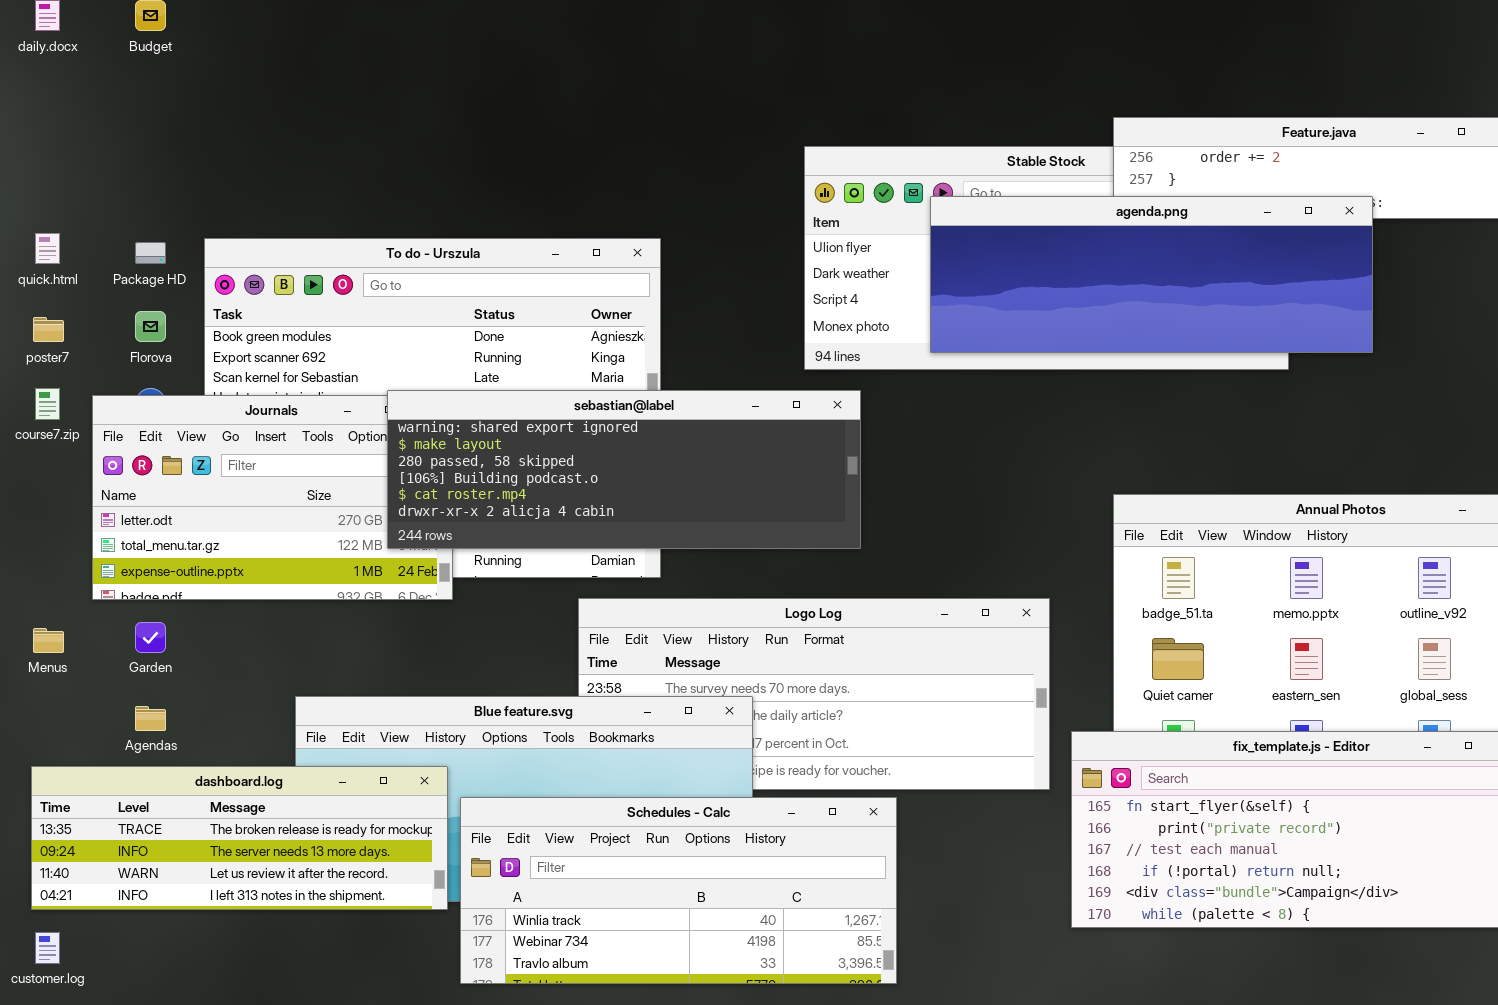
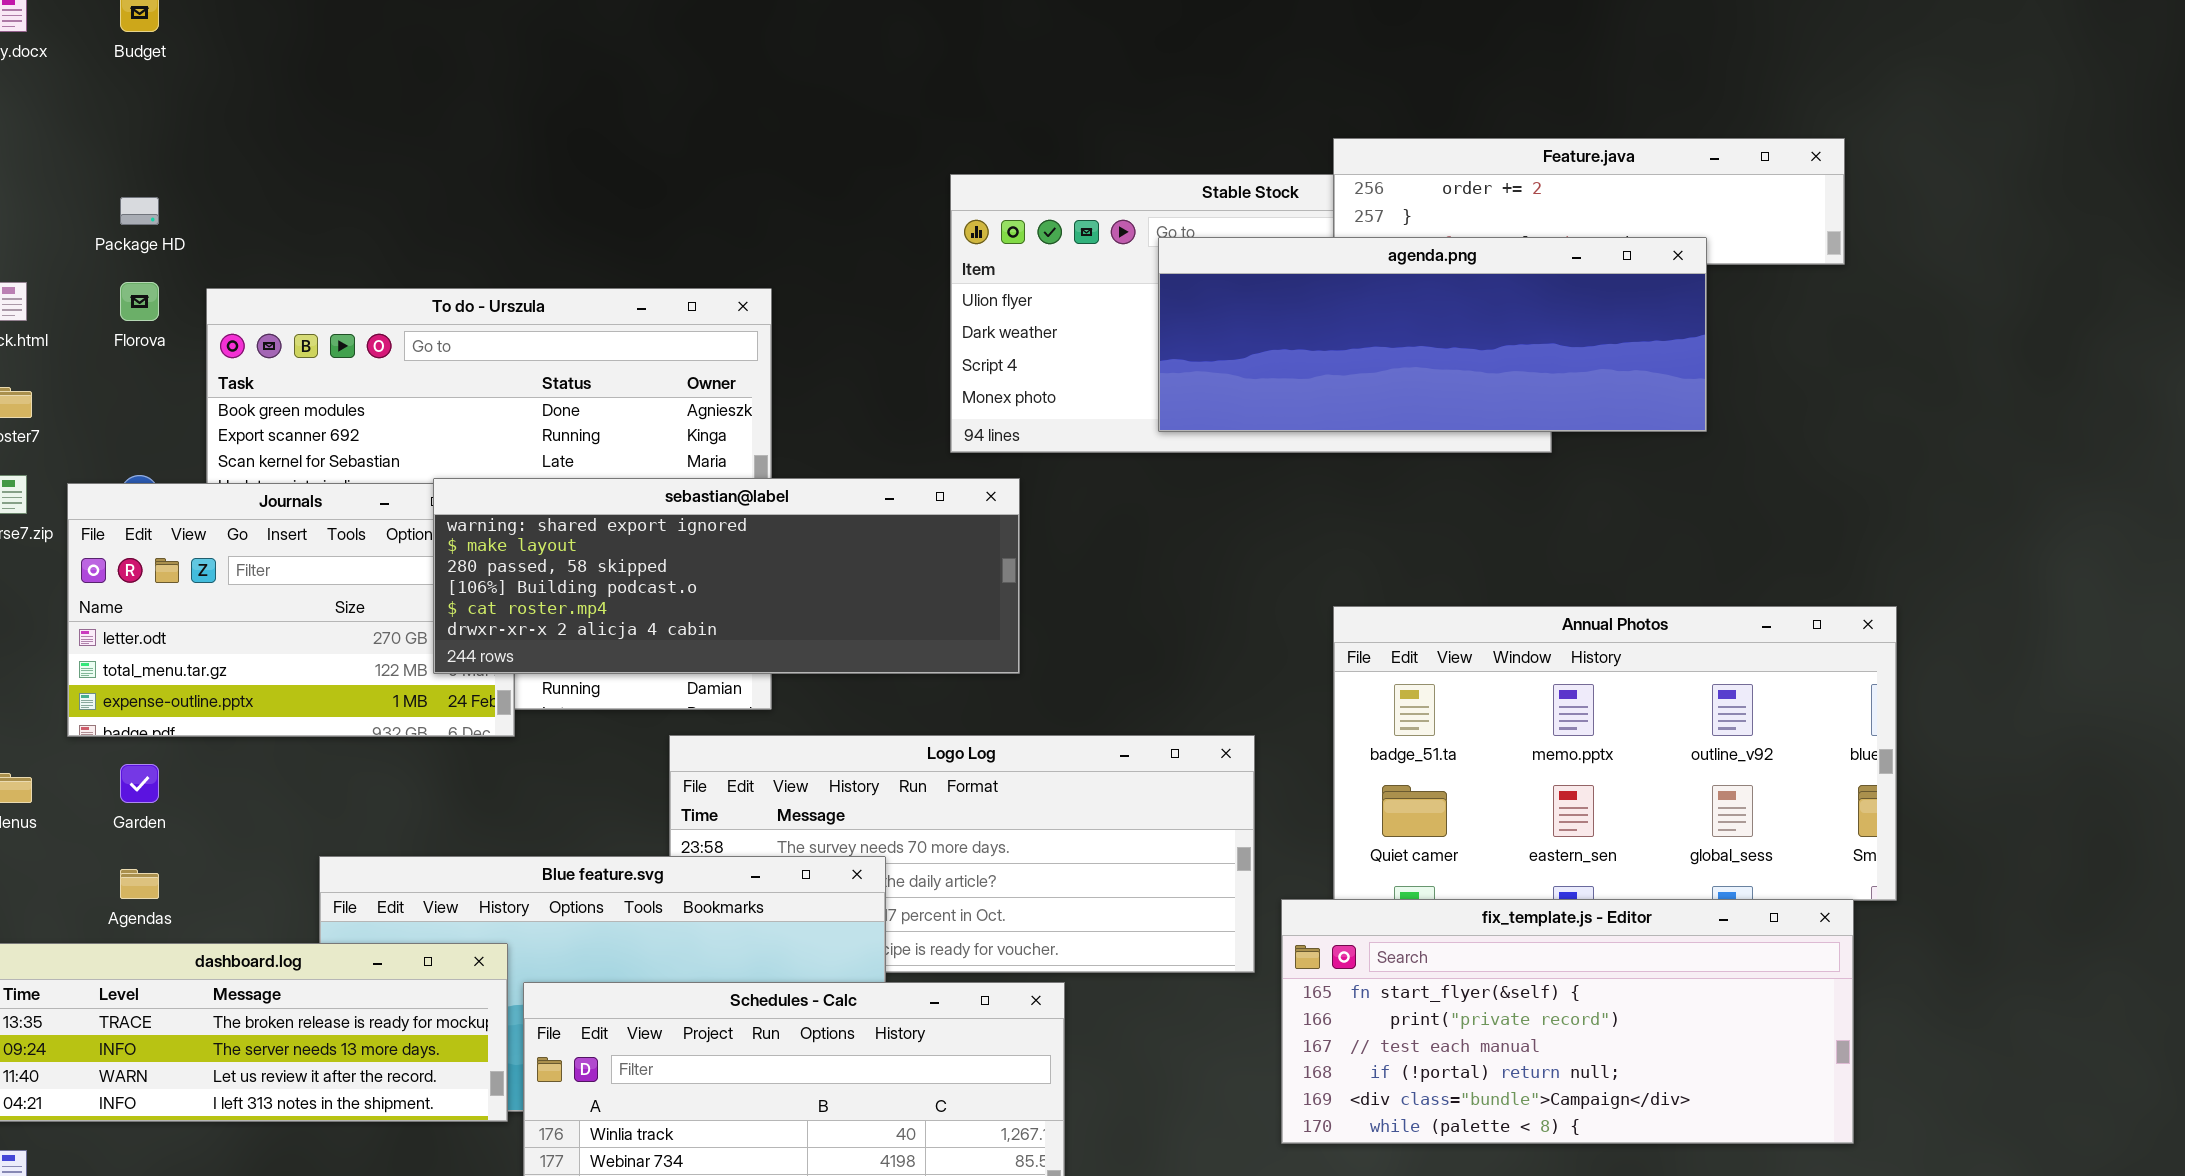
agenda.png: [930,196,1373,353] -> [1158,237,1707,432], moved
Package HD: [135,242,166,264] -> [120,197,159,225], moved
Florova: [135,311,166,342] -> [120,282,159,321], moved

